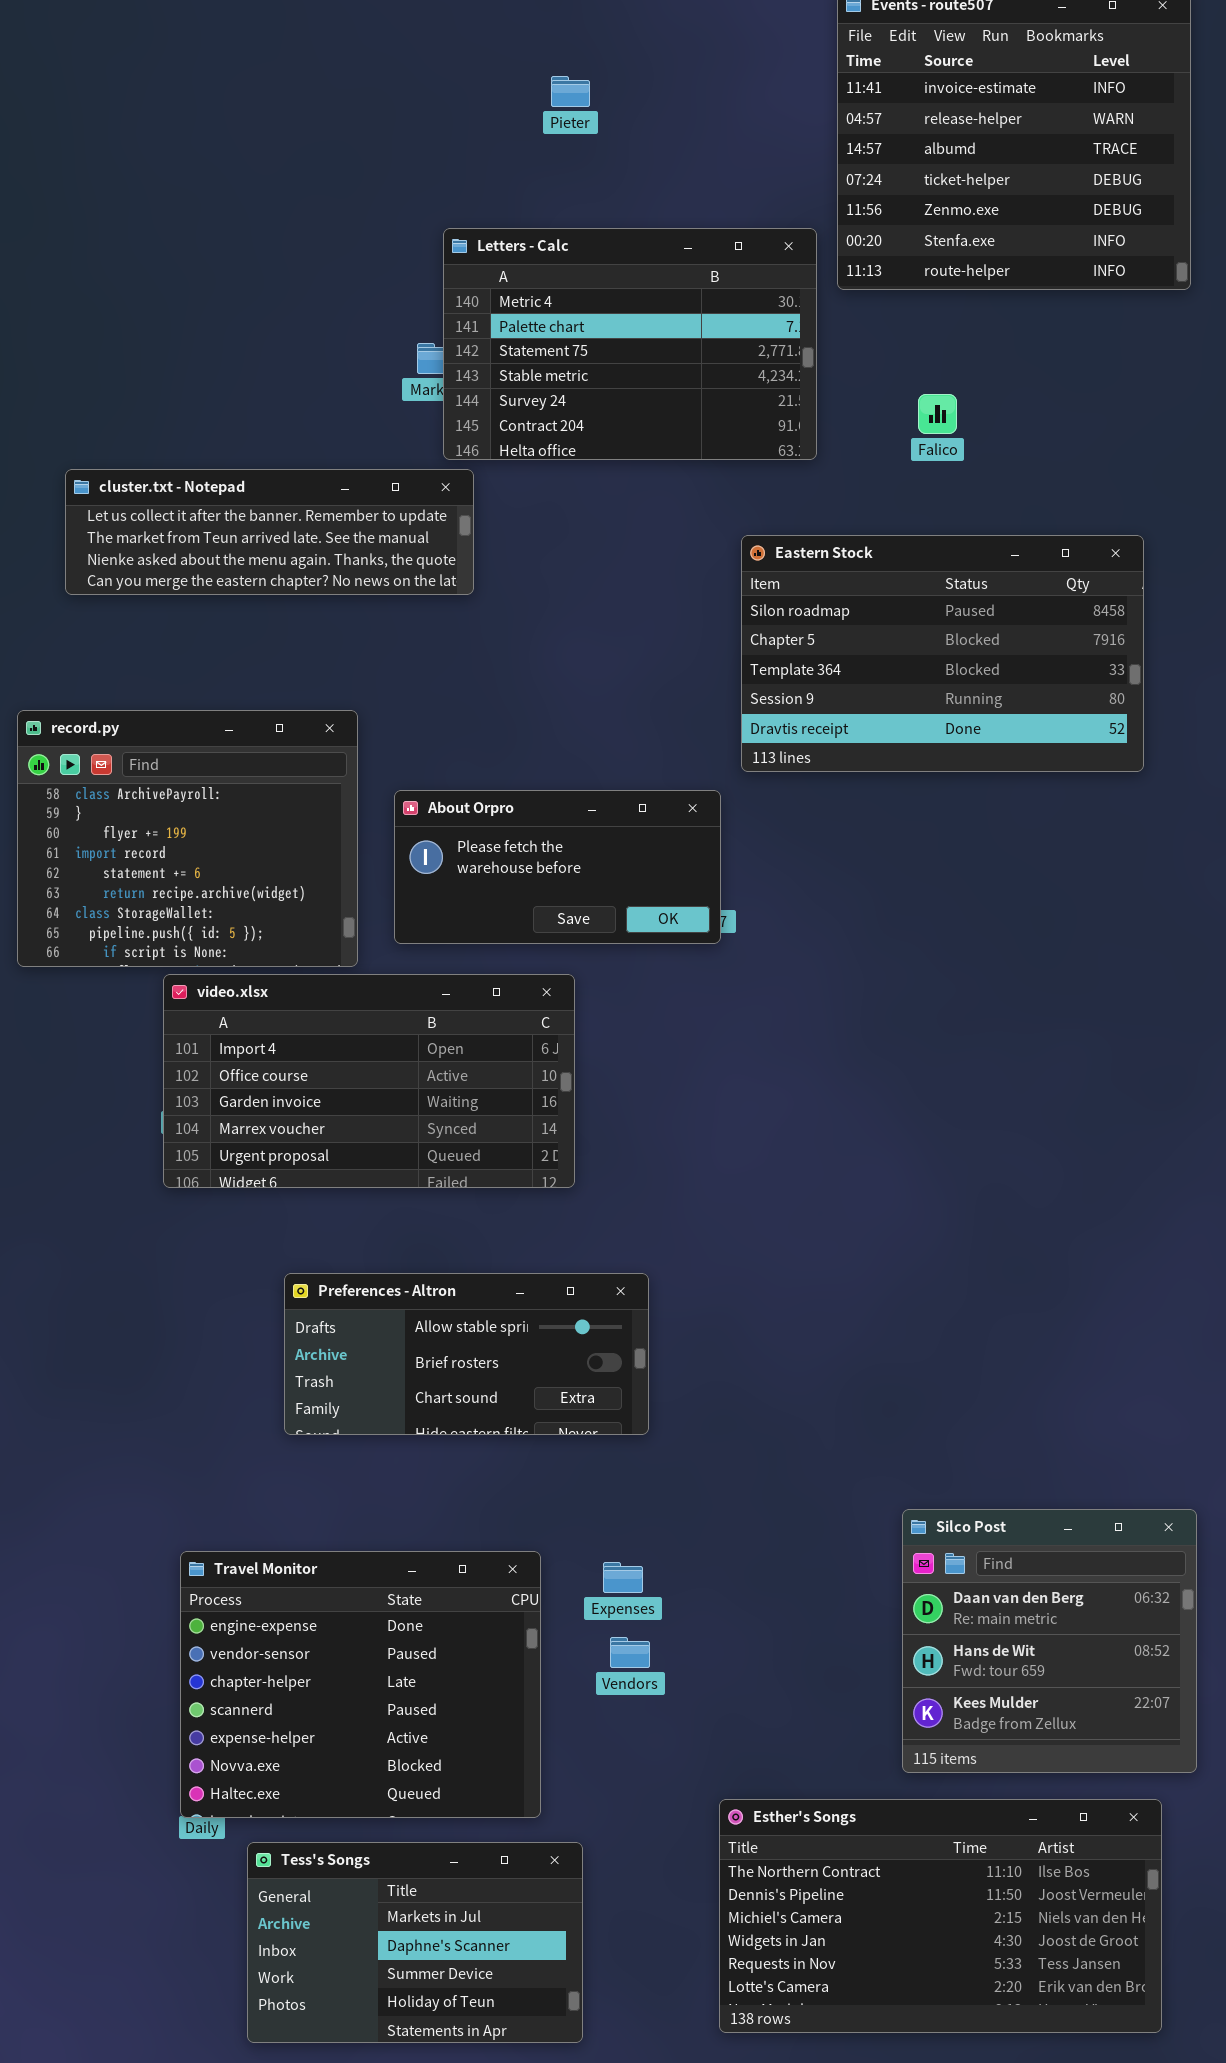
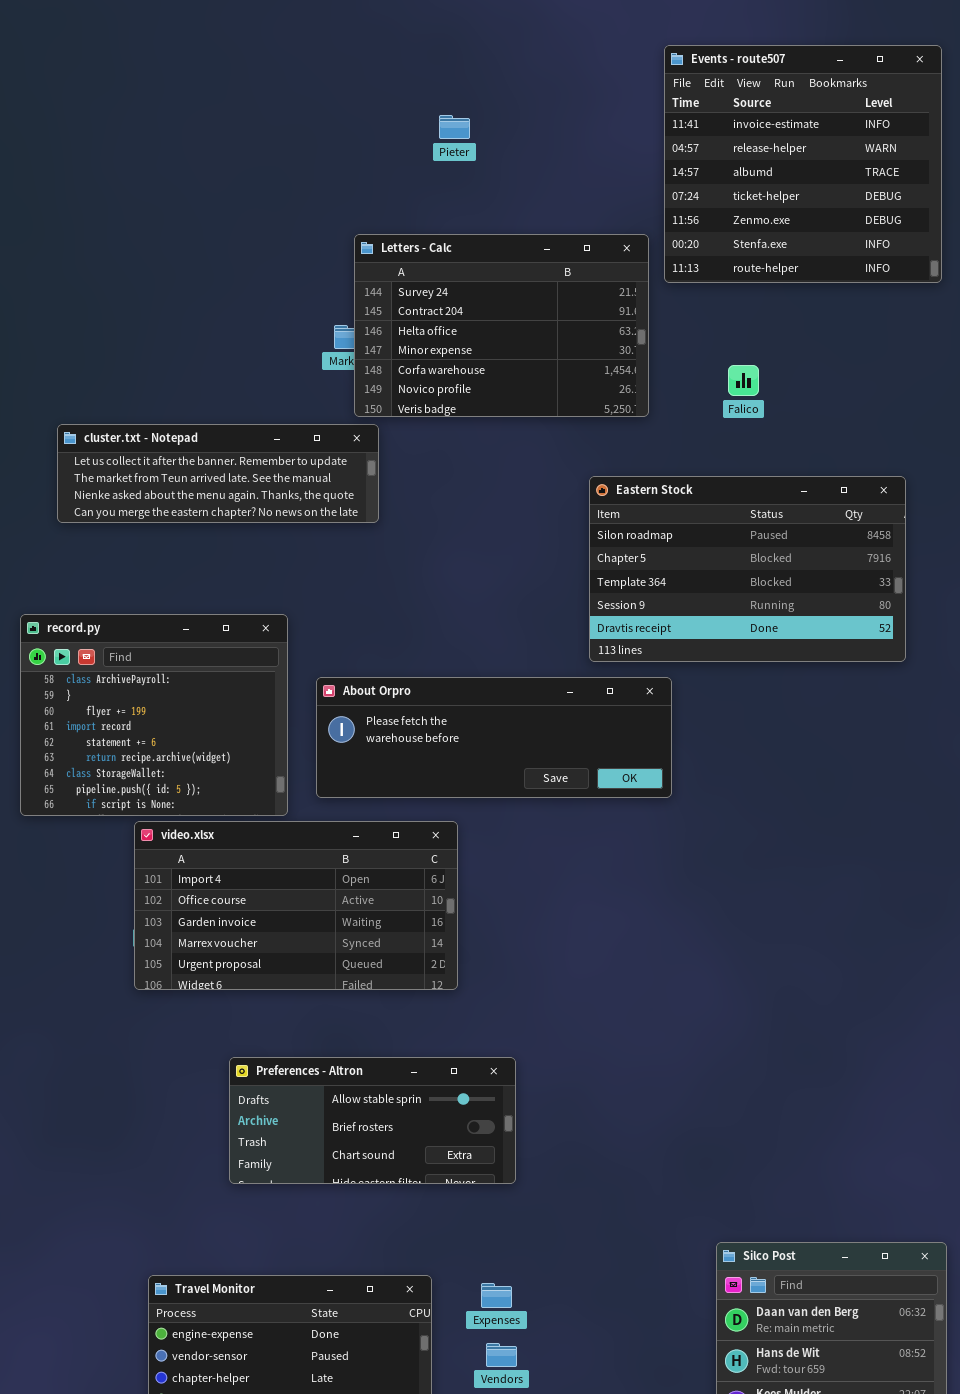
Letters - Calc: [443,228,817,460] -> [354,234,649,417], scrolled down 4 rows
About Orpro: [394,790,721,944] -> [316,677,672,798], resized

